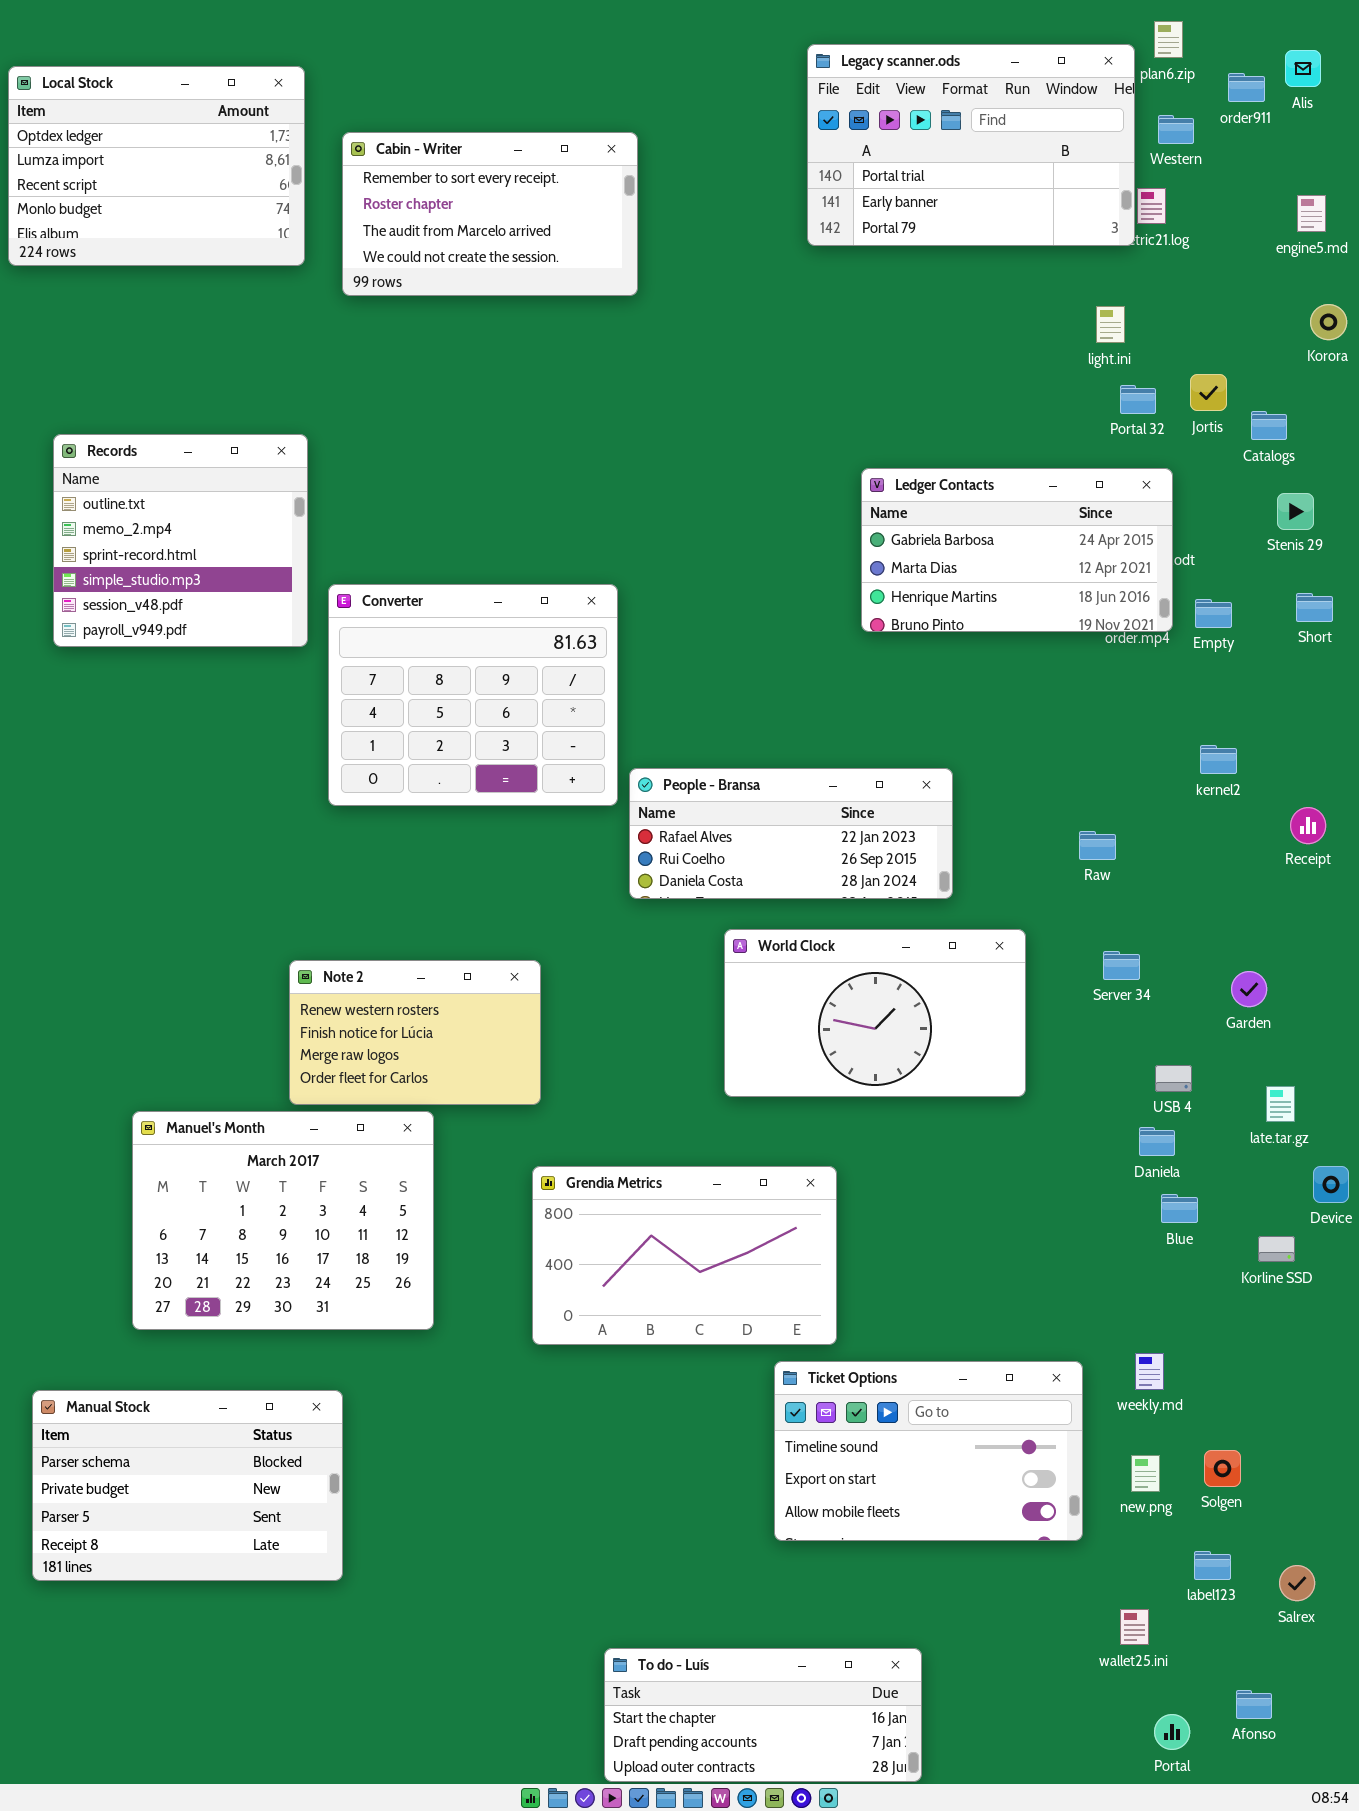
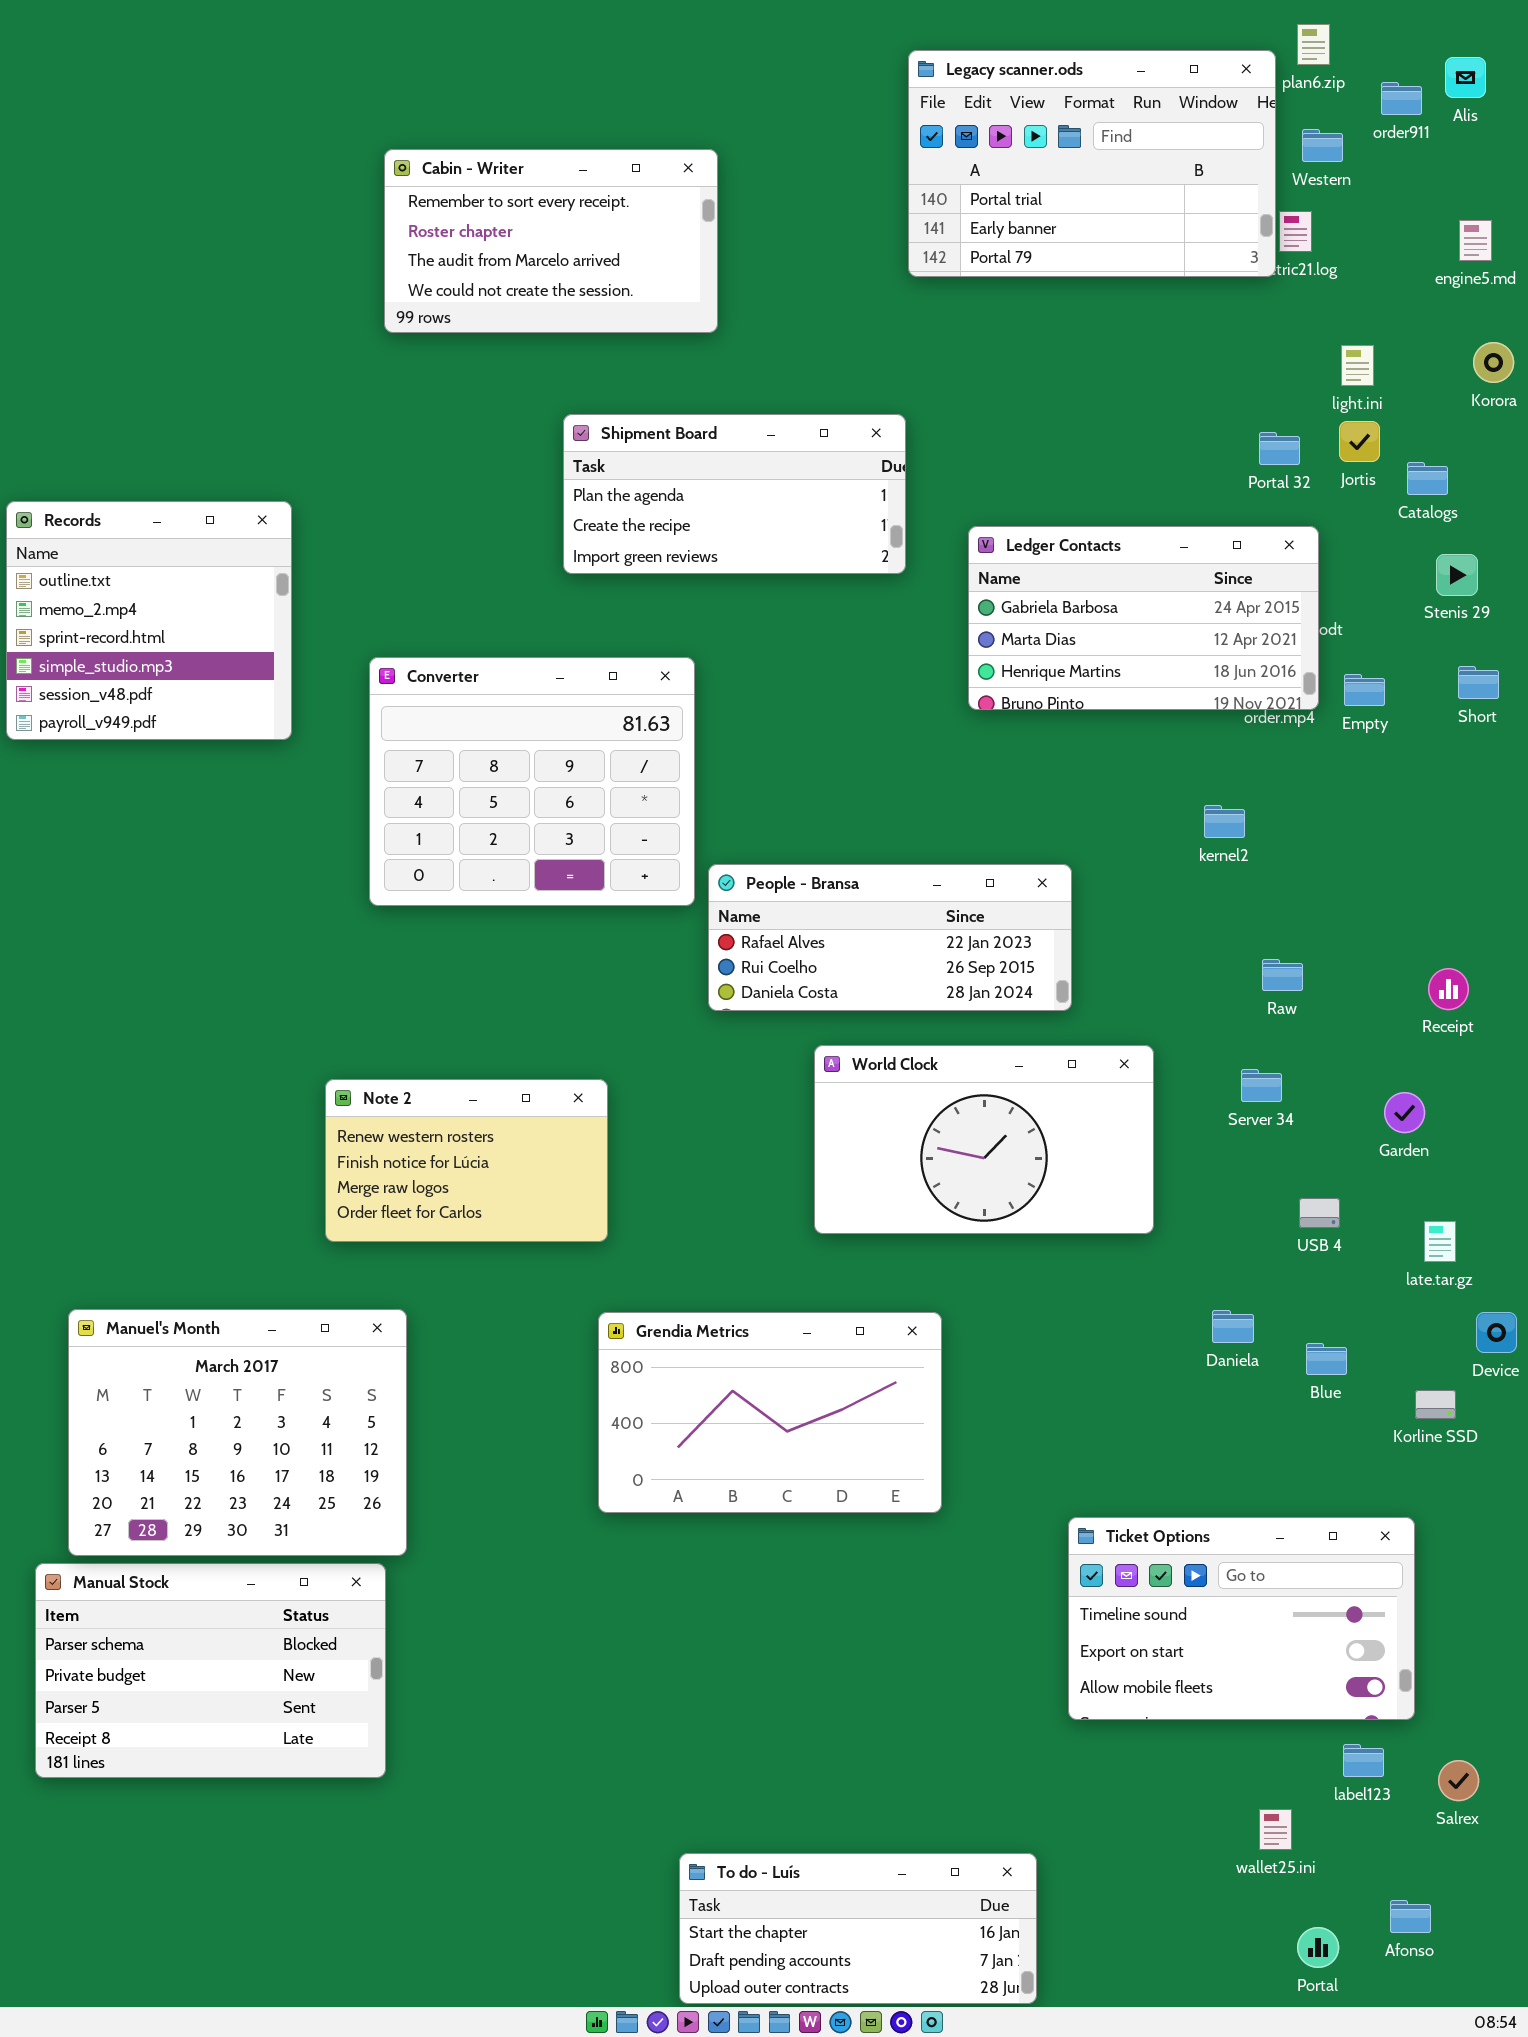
Local Stock: [8,66,305,266] -> none, closed
light.ini: [1096,306,1125,343] -> [1341,345,1374,386], moved
Shipment Board: none -> [563,414,906,574], opened
Records: [53,434,308,647] -> [6,501,292,740], moved
kernel2: [1200,745,1237,774] -> [1204,805,1245,838], moved
Receipt: [1290,807,1326,844] -> [1428,968,1469,1010], moved
Raw: [1079,831,1116,860] -> [1262,959,1303,991], moved
Manuel's Month: [132,1111,434,1330] -> [68,1309,407,1556], moved
Daniela: [1139,1127,1175,1156] -> [1212,1310,1254,1343], moved
Ticket Options: [774,1361,1083,1541] -> [1068,1517,1415,1720], moved

